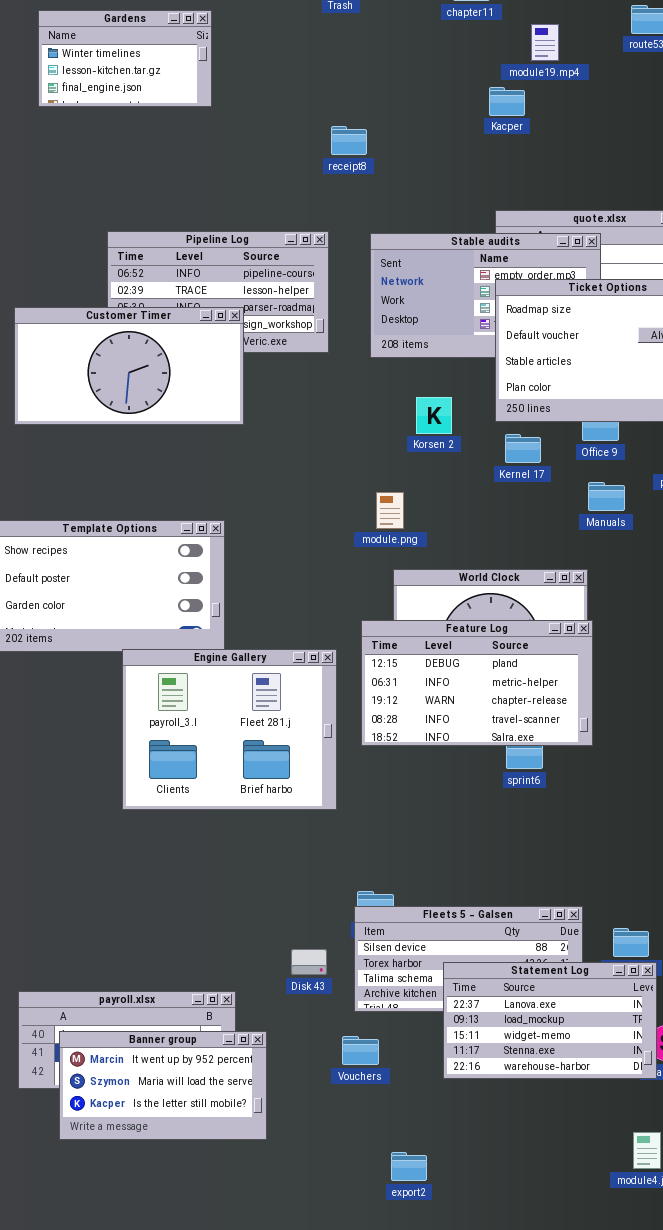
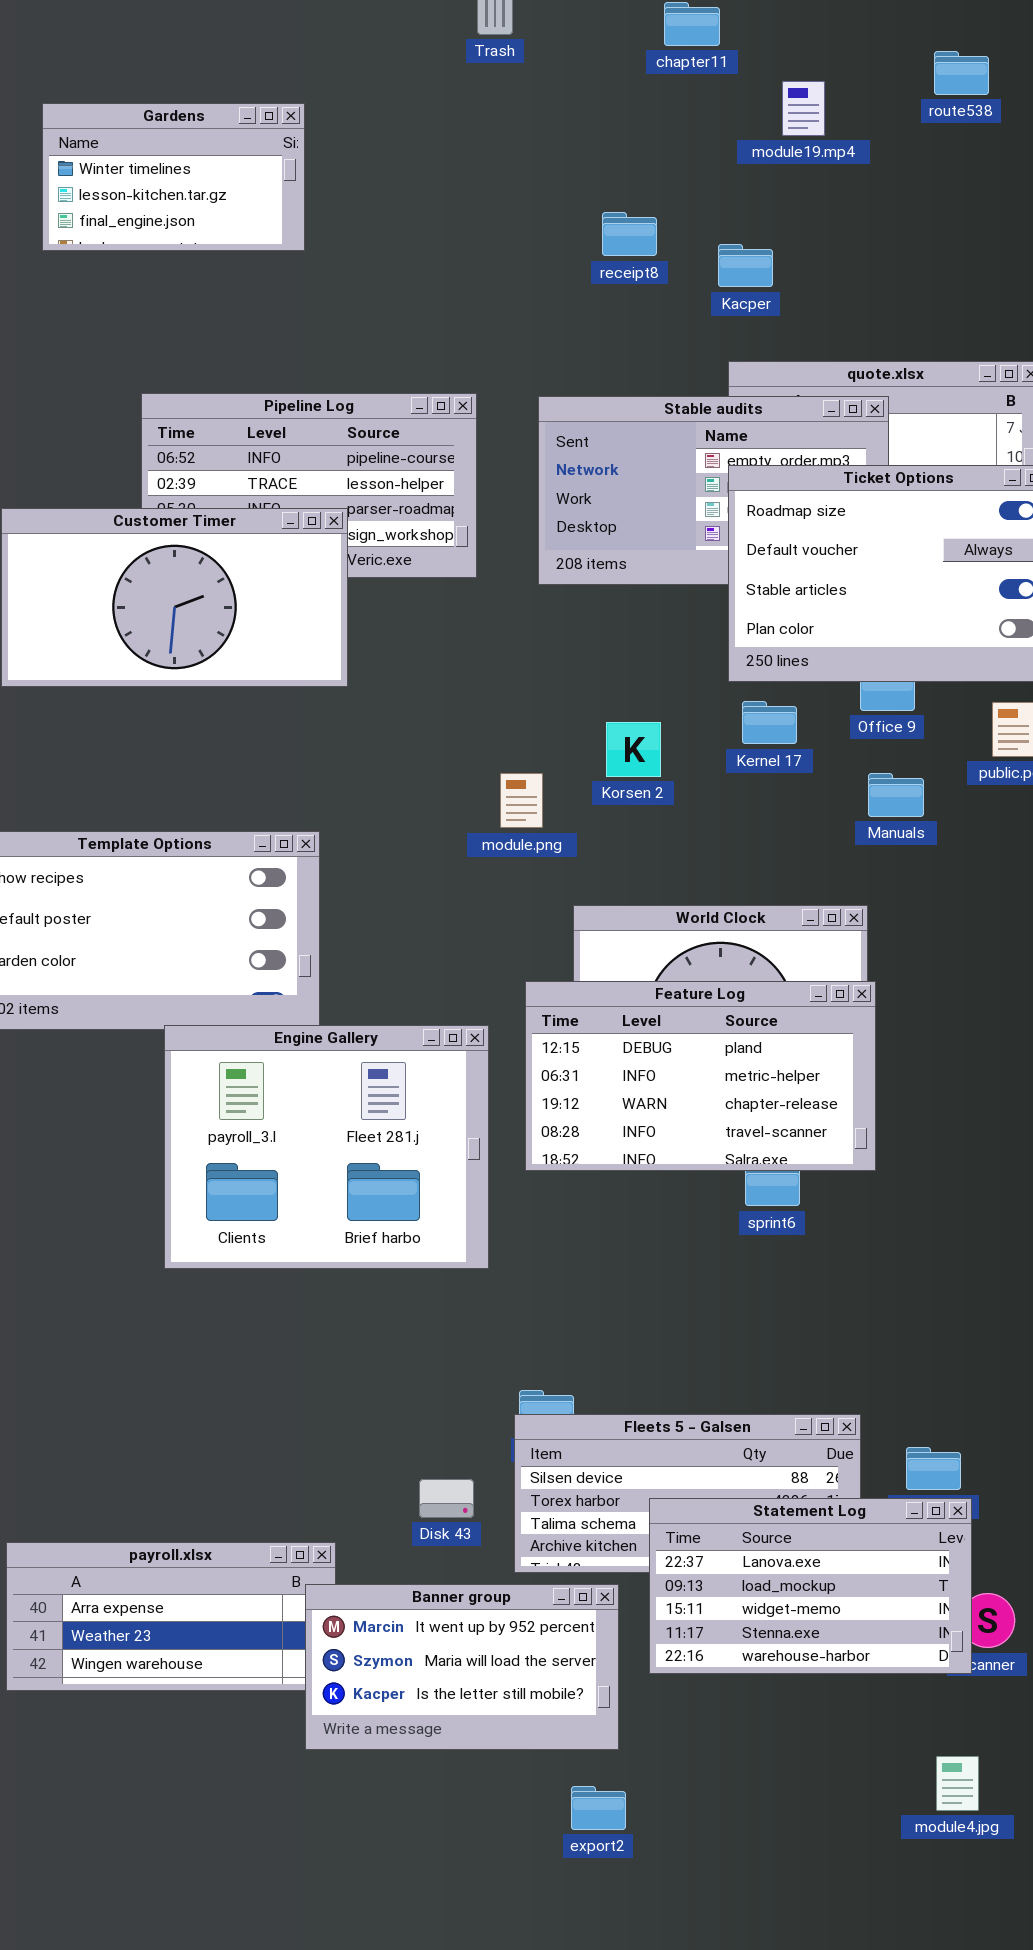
Gardens: [38,10,212,107] -> [42,103,305,251], moved
Kacper: [489,87,525,116] -> [718,244,773,287], moved
receipt8: [331,126,367,155] -> [602,212,657,256], moved
Korsen 2: [416,397,452,434] -> [606,722,661,777], moved
module.png: [376,492,404,529] -> [500,773,543,828], moved
Banner group: [59,1031,267,1140] -> [305,1584,619,1750], moved

